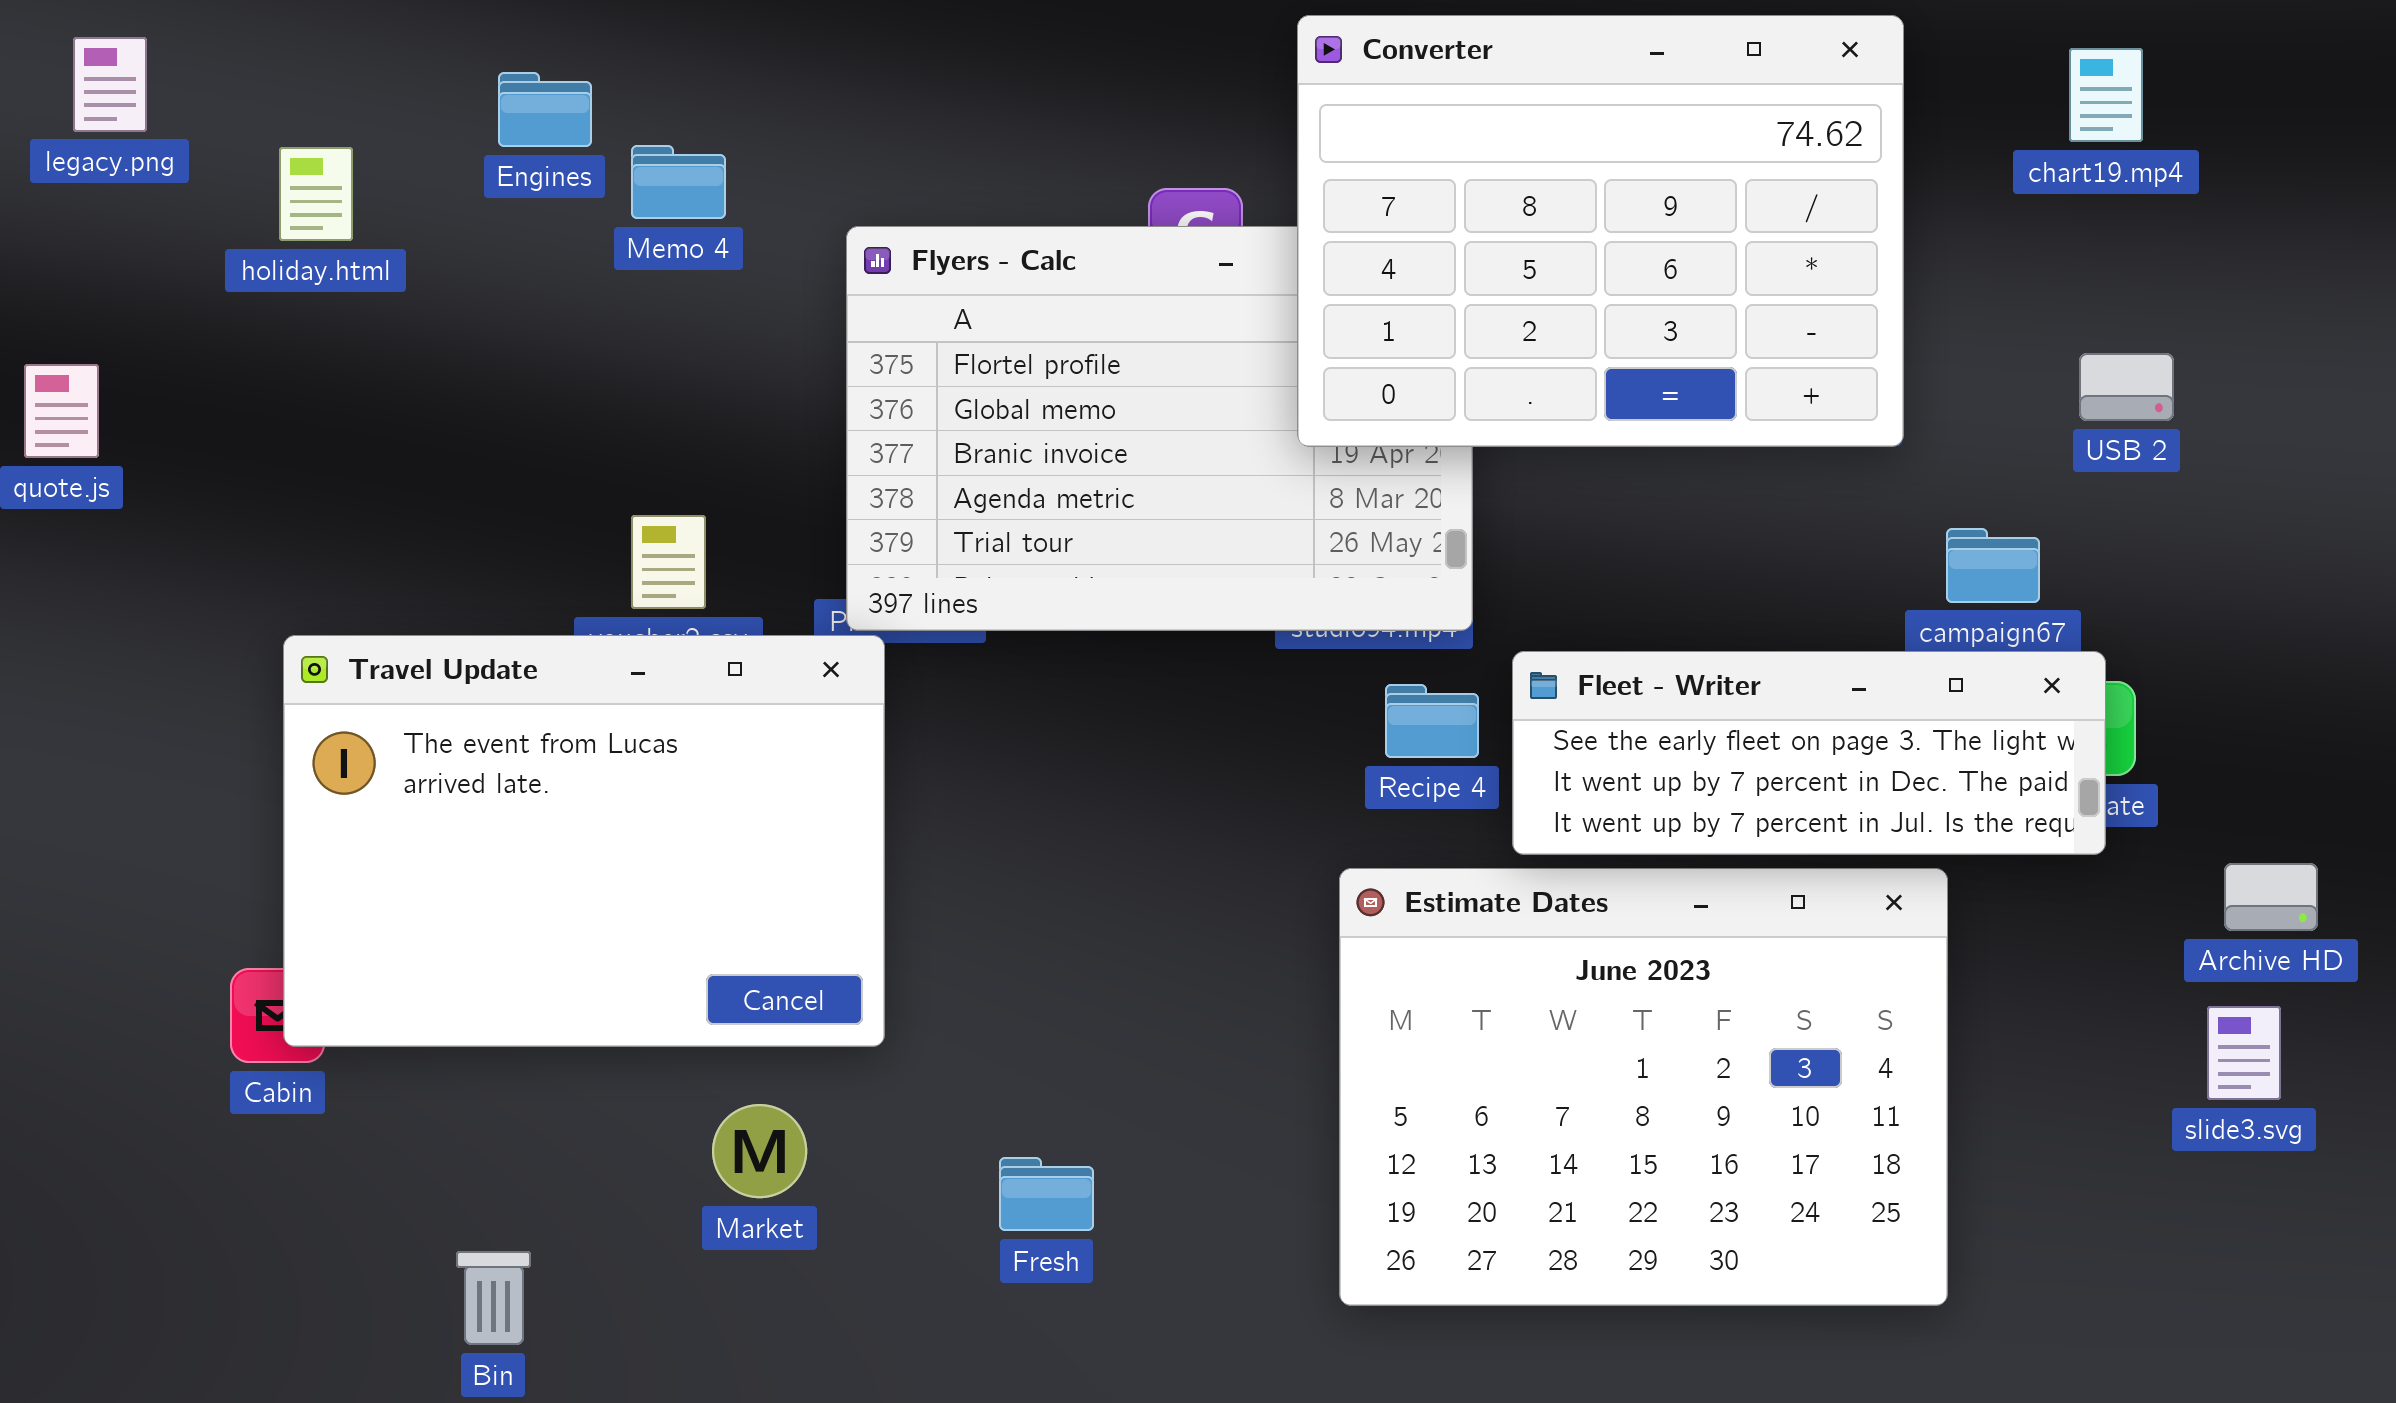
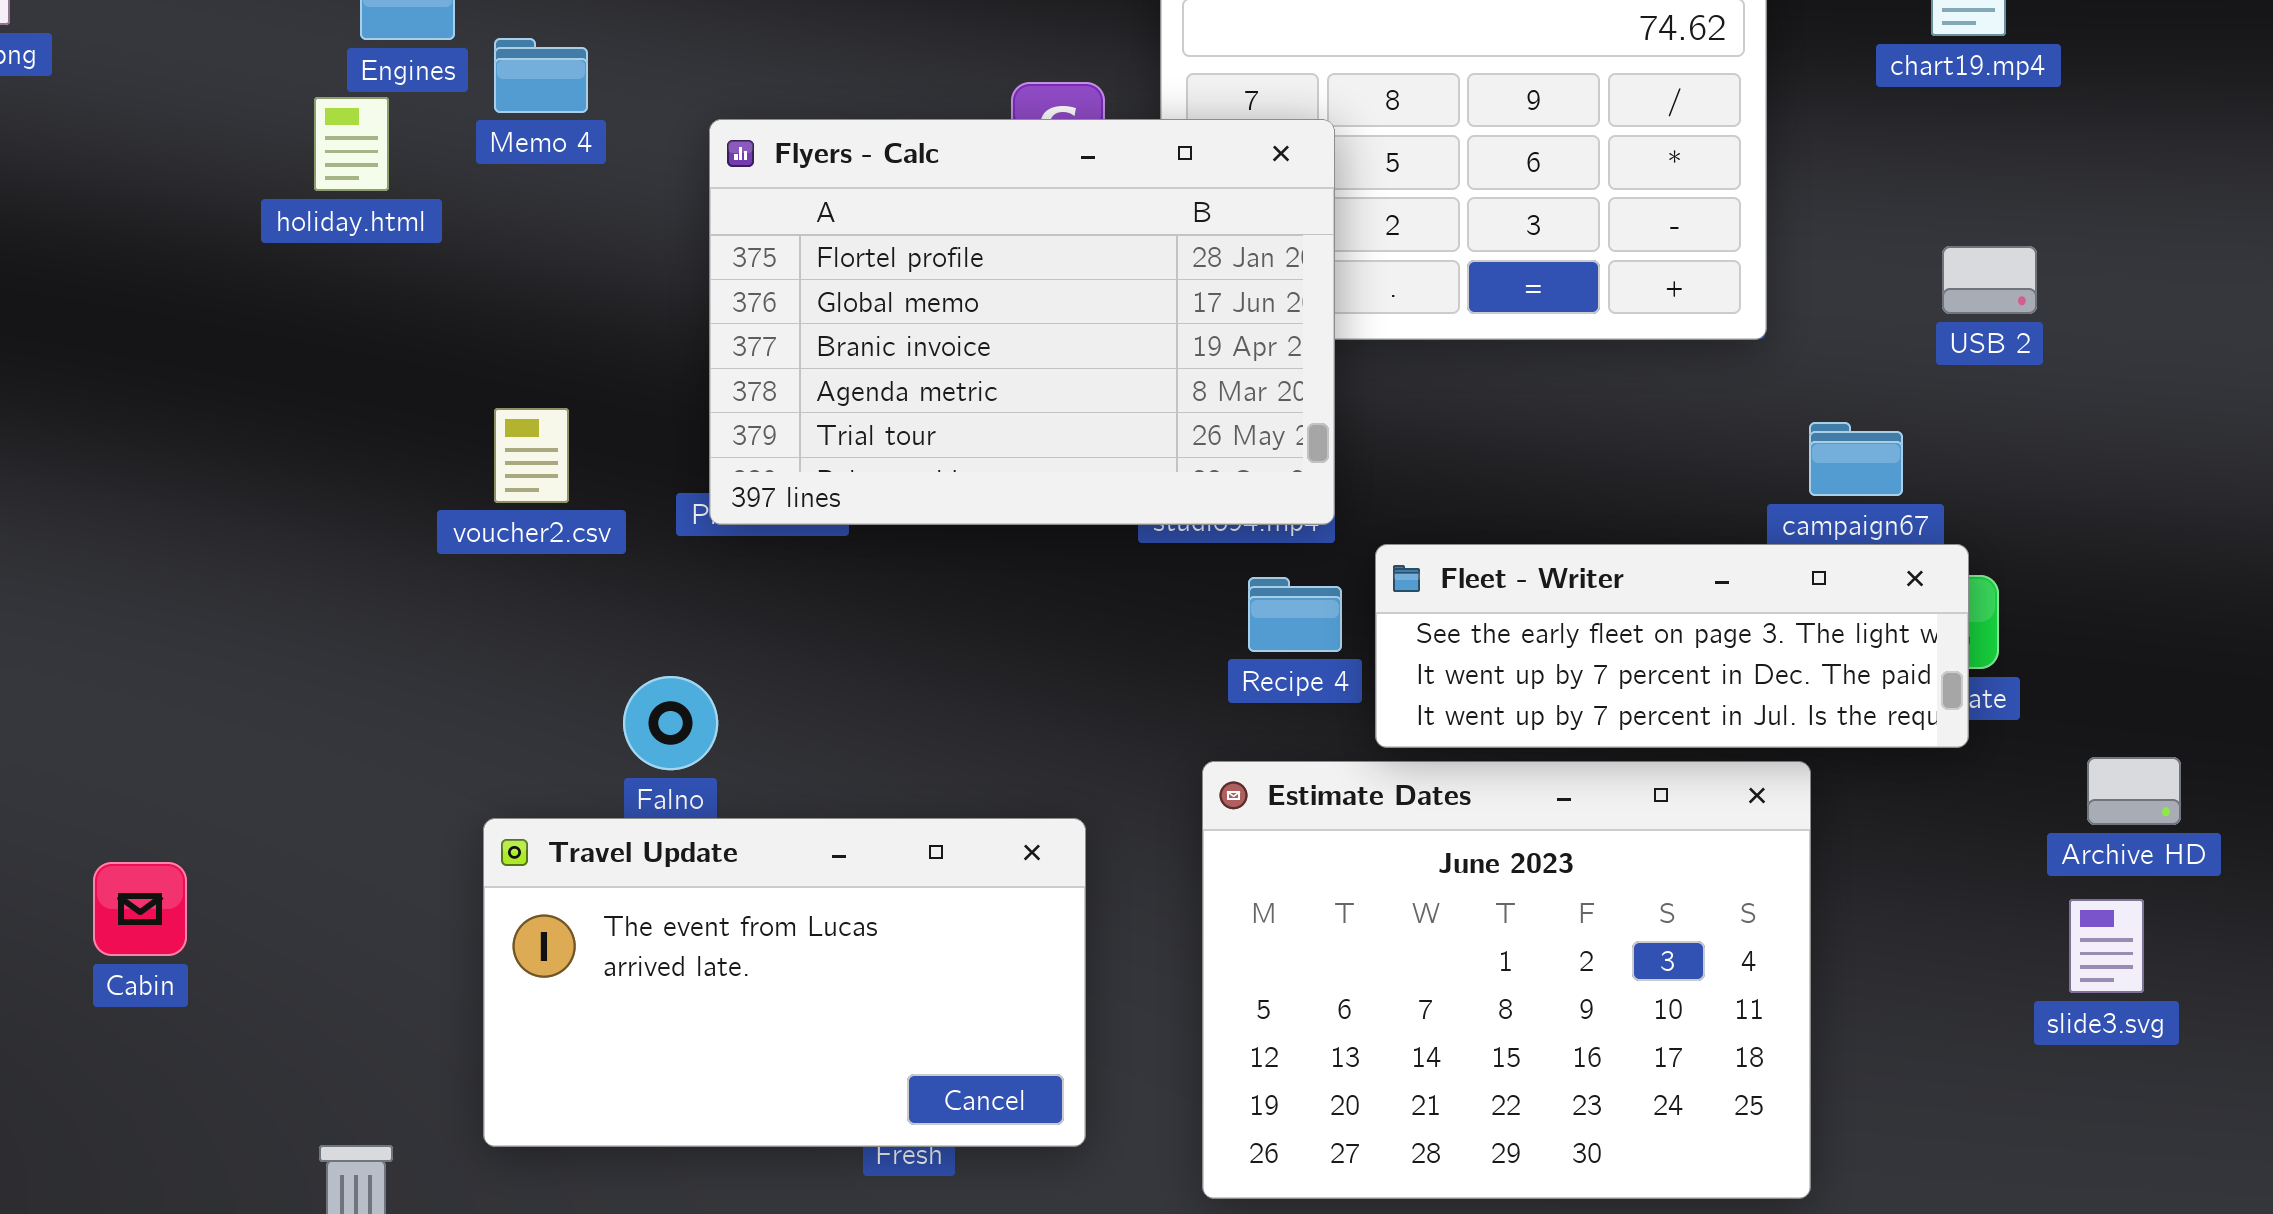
holiday.html: [279,147,353,241] -> [314,97,389,191], moved
Flyers - Calc: [846,226,1473,631] -> [709,119,1335,525], raised
Travel Update: [283,635,885,1047] -> [483,818,1086,1147], moved, resized

